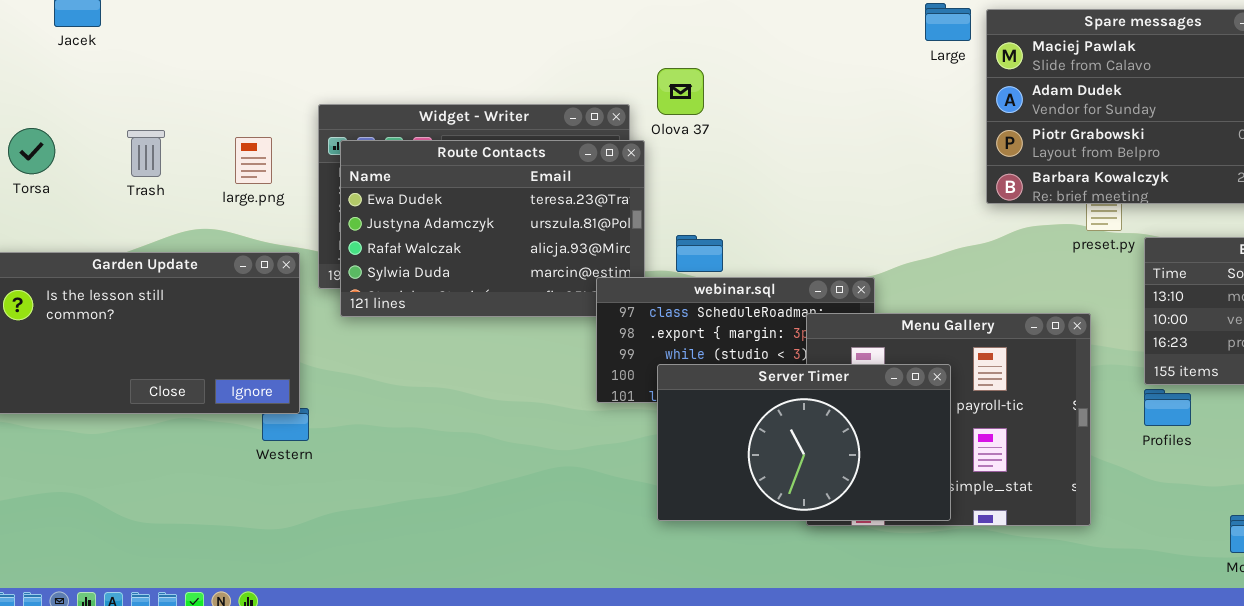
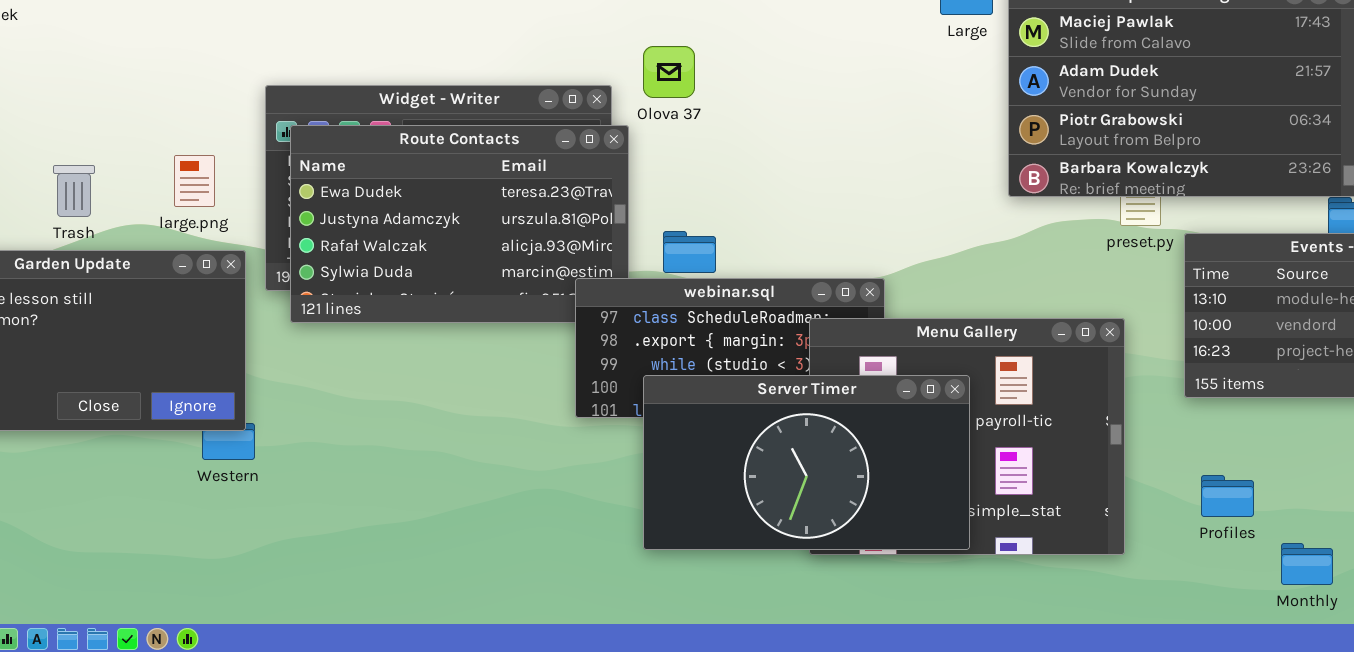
Trash: [127,130,165,177] -> [53,165,95,217], moved
large.png: [235,137,272,184] -> [174,155,215,207], moved
Profiles: [1144,389,1191,426] -> [1201,475,1254,517], moved

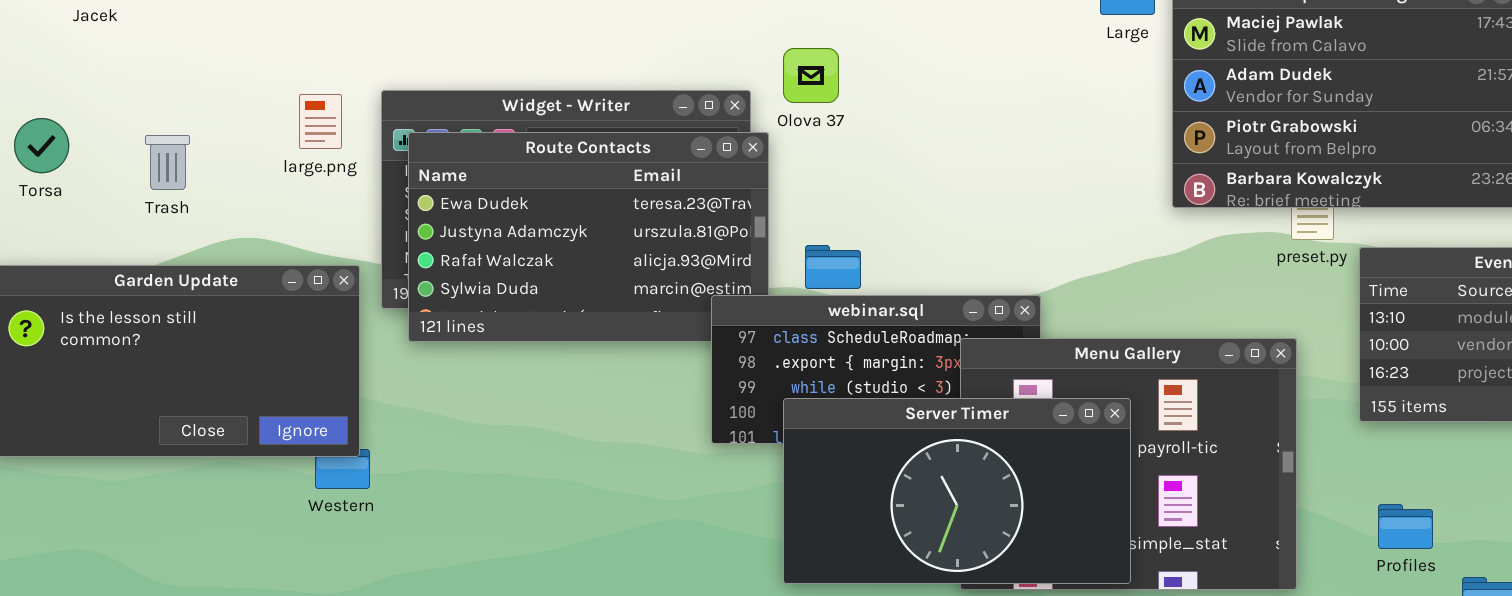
large.png: [174,155,215,207] -> [299,94,342,149], moved
Trash: [53,165,95,217] -> [145,135,190,190], moved

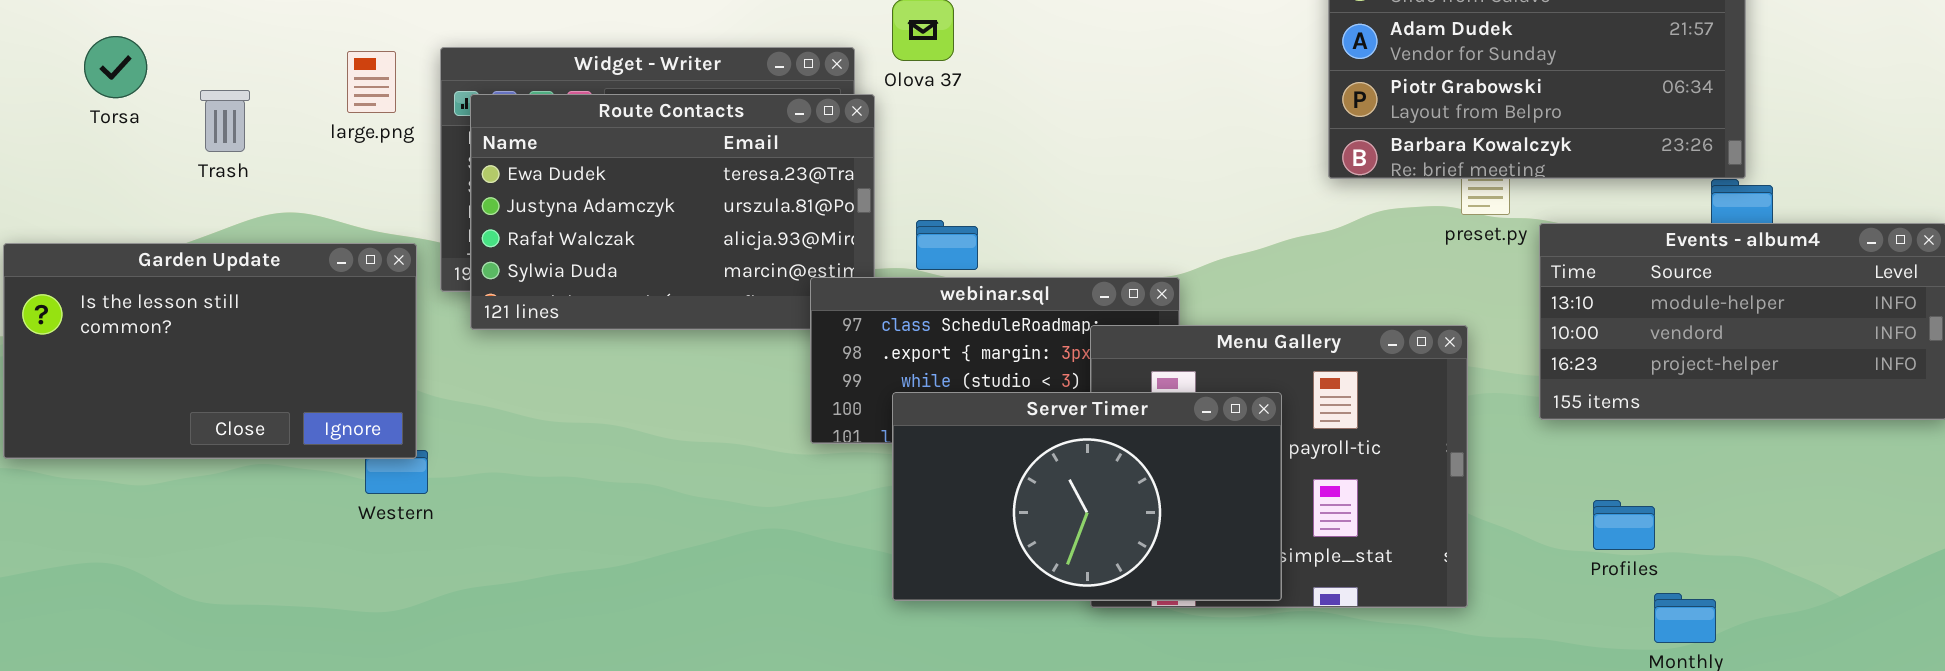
Torsa: [14,118,69,173] -> [84,36,147,98], moved
Trash: [145,135,190,190] -> [200,90,250,152], moved
Profiles: [1378,504,1433,549] -> [1593,500,1655,550], moved

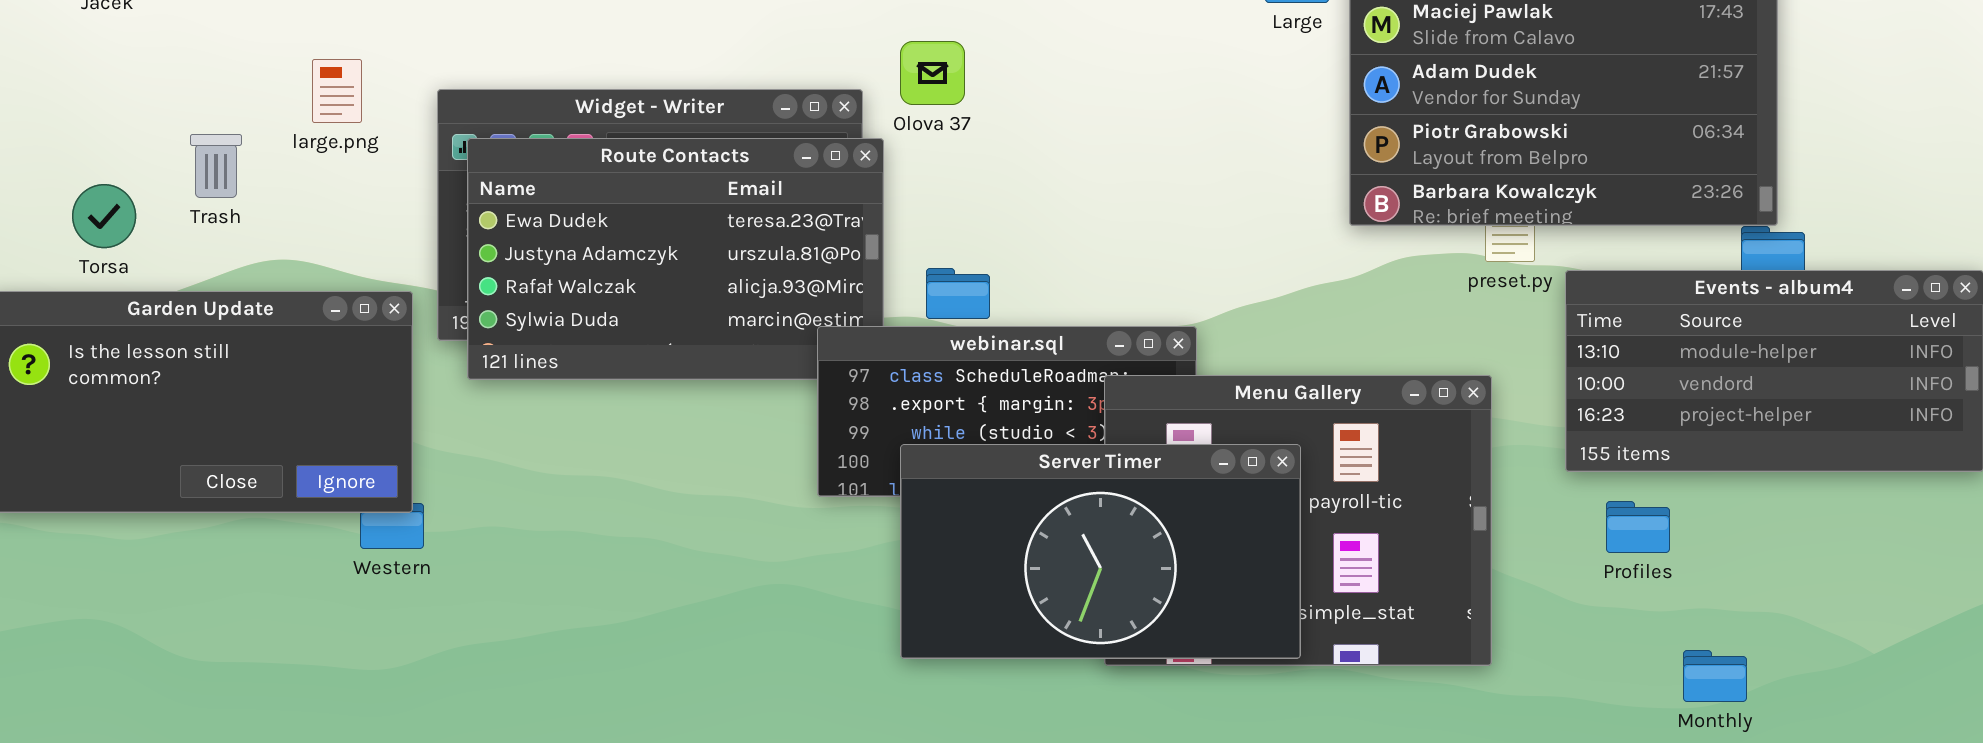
Torsa: [84,36,147,98] -> [72,184,136,248], moved
large.png: [347,51,396,113] -> [312,59,362,123], moved
Profiles: [1593,500,1655,550] -> [1606,501,1670,553], moved

